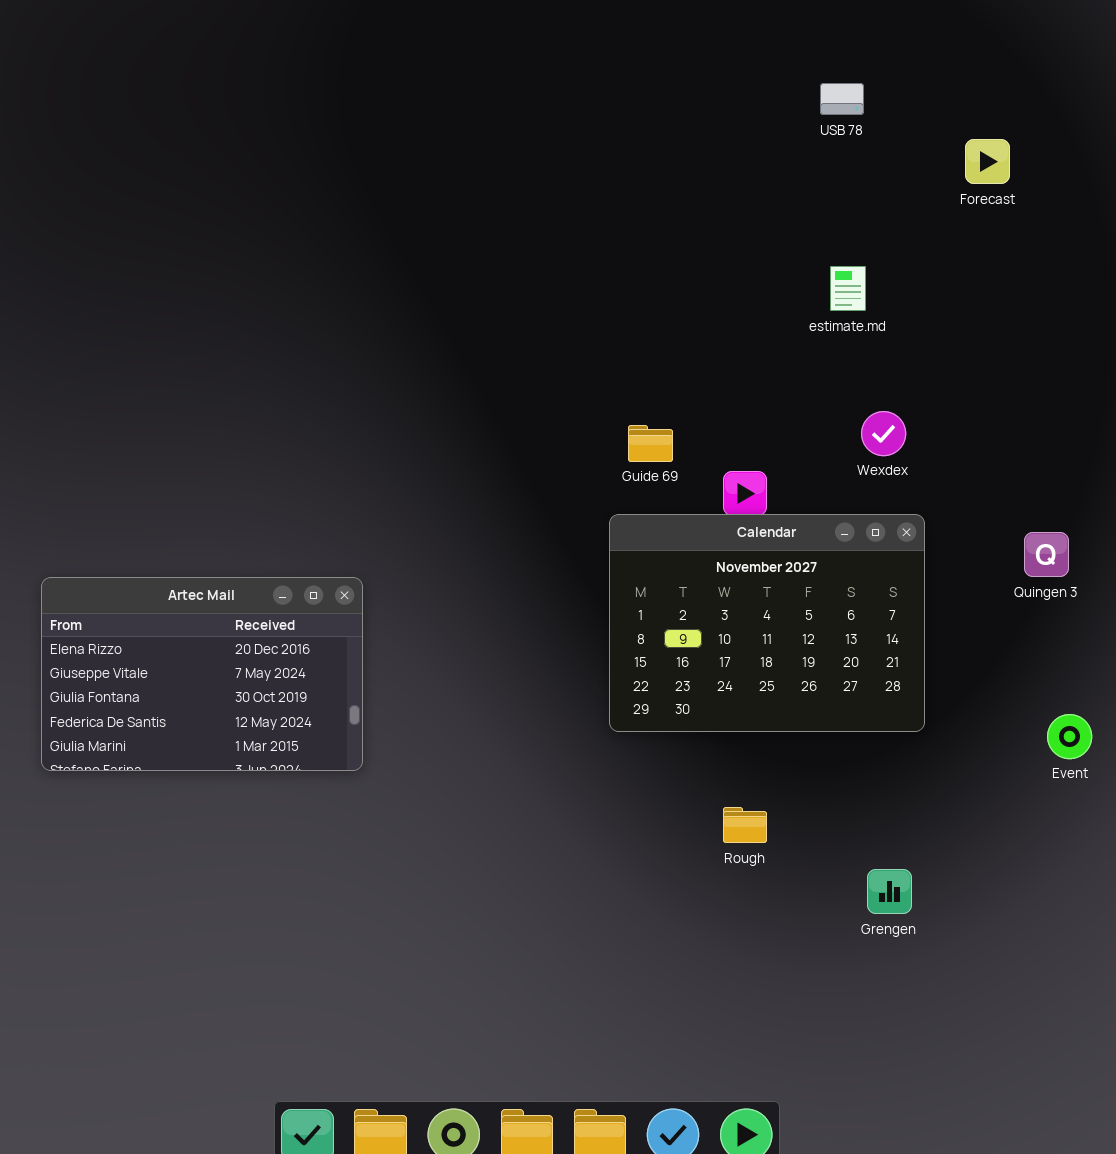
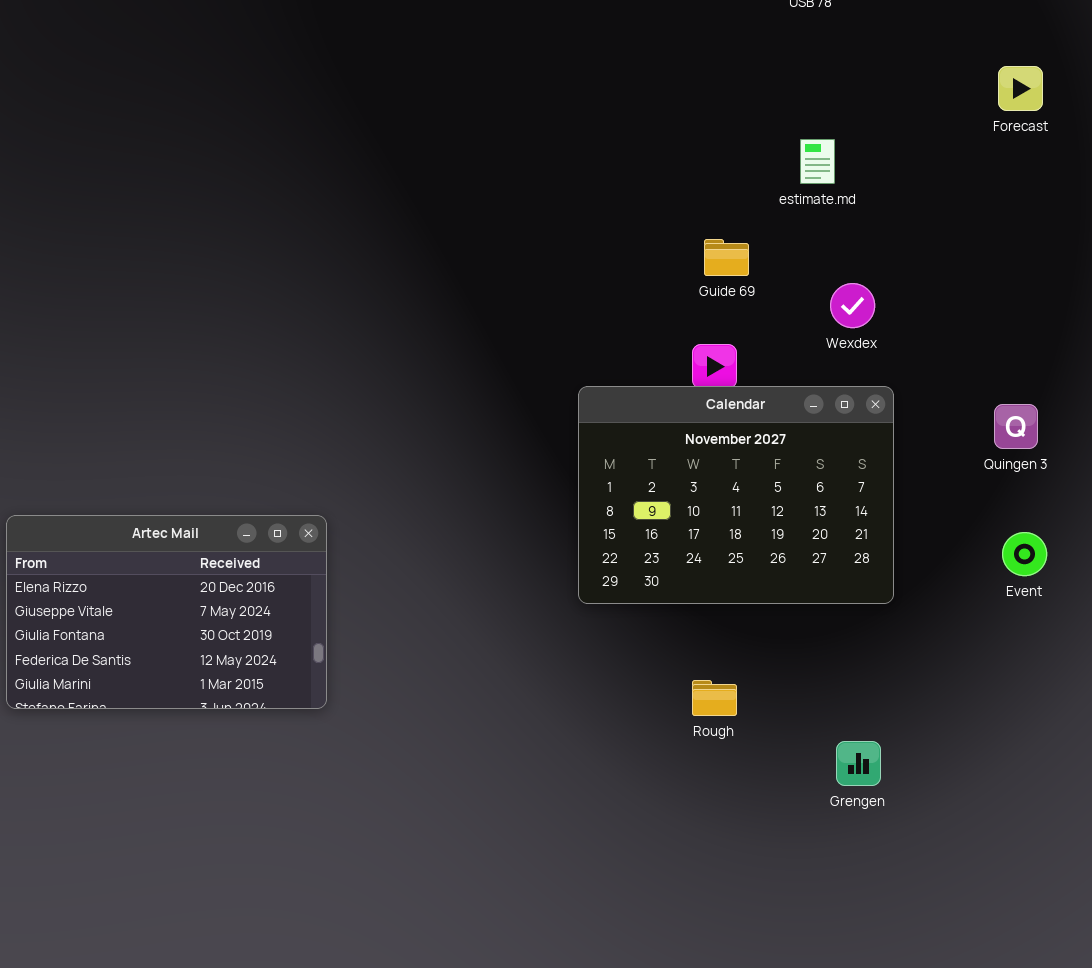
Forecast: [965,139,1010,184] -> [998,66,1043,111], moved
Guide 69: [628,425,673,462] -> [704,239,749,276], moved
Artec Mail: [41,577,363,771] -> [6,515,327,709], moved
Event: [1047,714,1092,759] -> [1002,532,1047,576], moved

